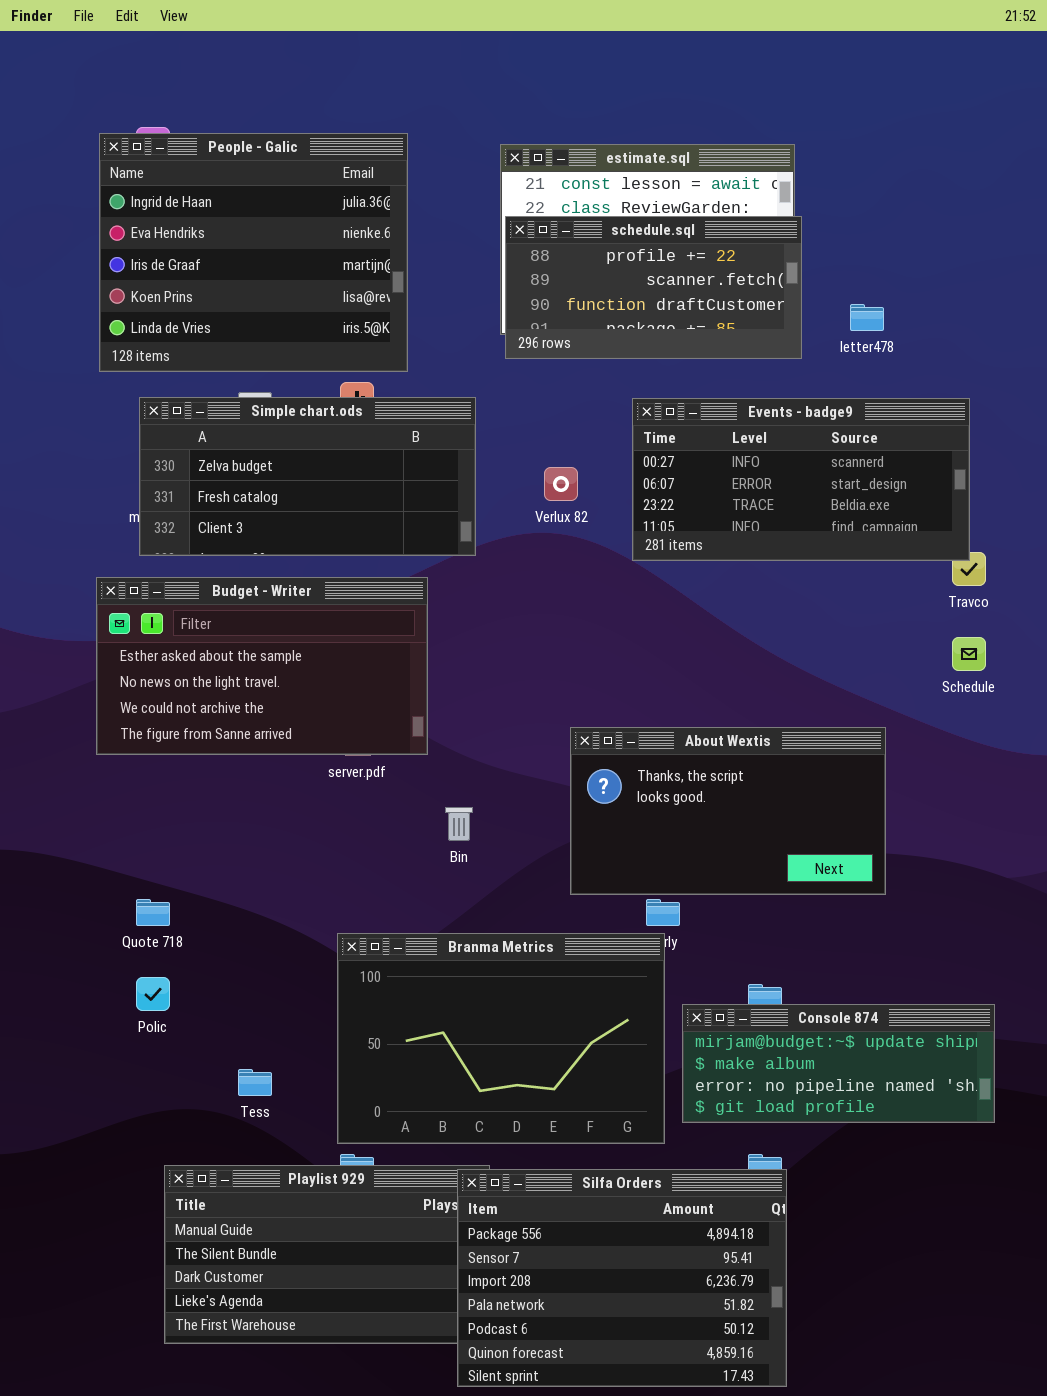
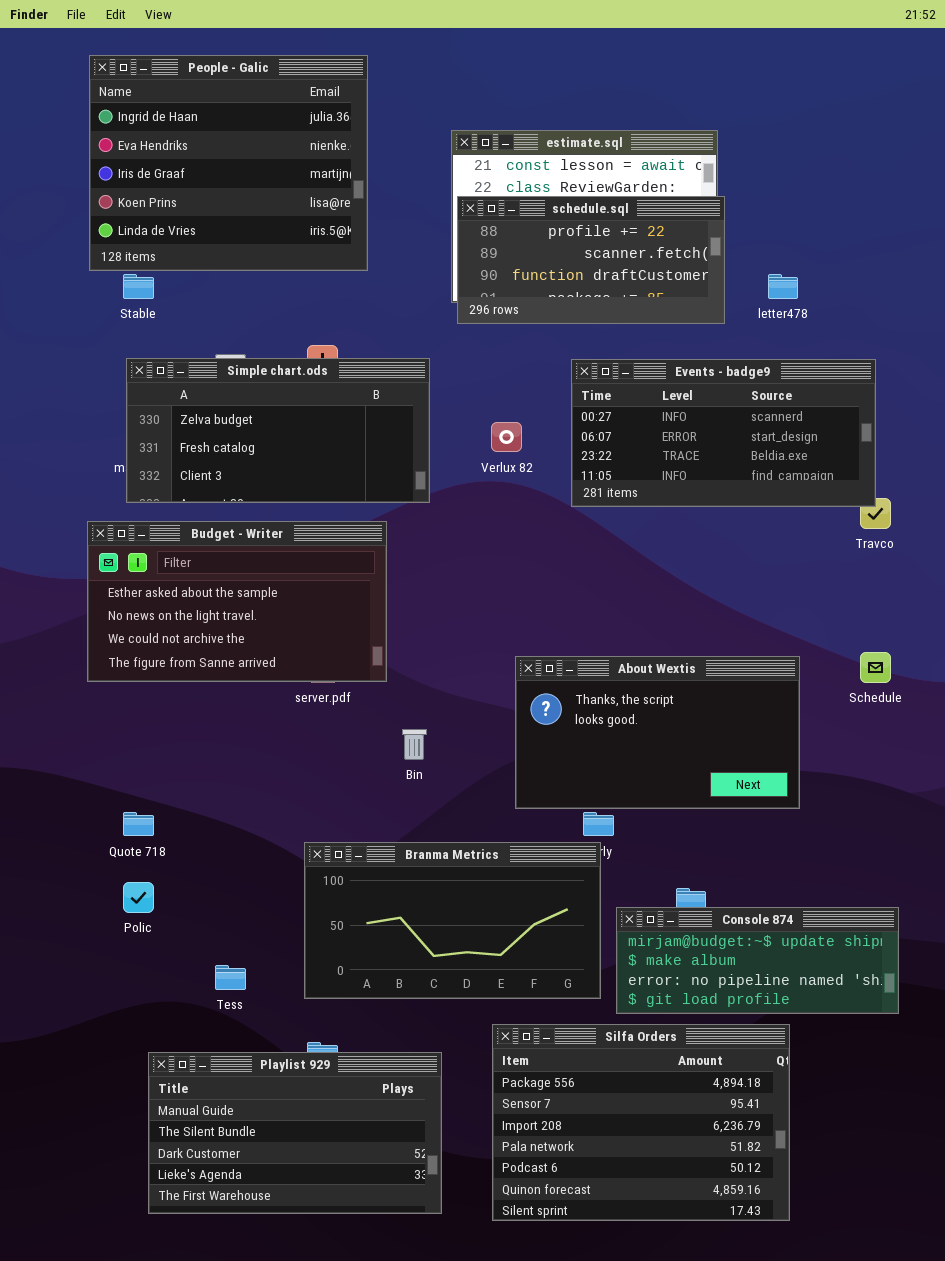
People - Galic: [99,133,408,372] -> [89,55,368,271], moved
Schedule: [952,637,986,671] -> [860,652,891,683], moved
Branma Metrics: [337,933,665,1144] -> [304,842,601,999], resized
Silfa Orders: [457,1169,787,1387] -> [492,1024,790,1221], moved

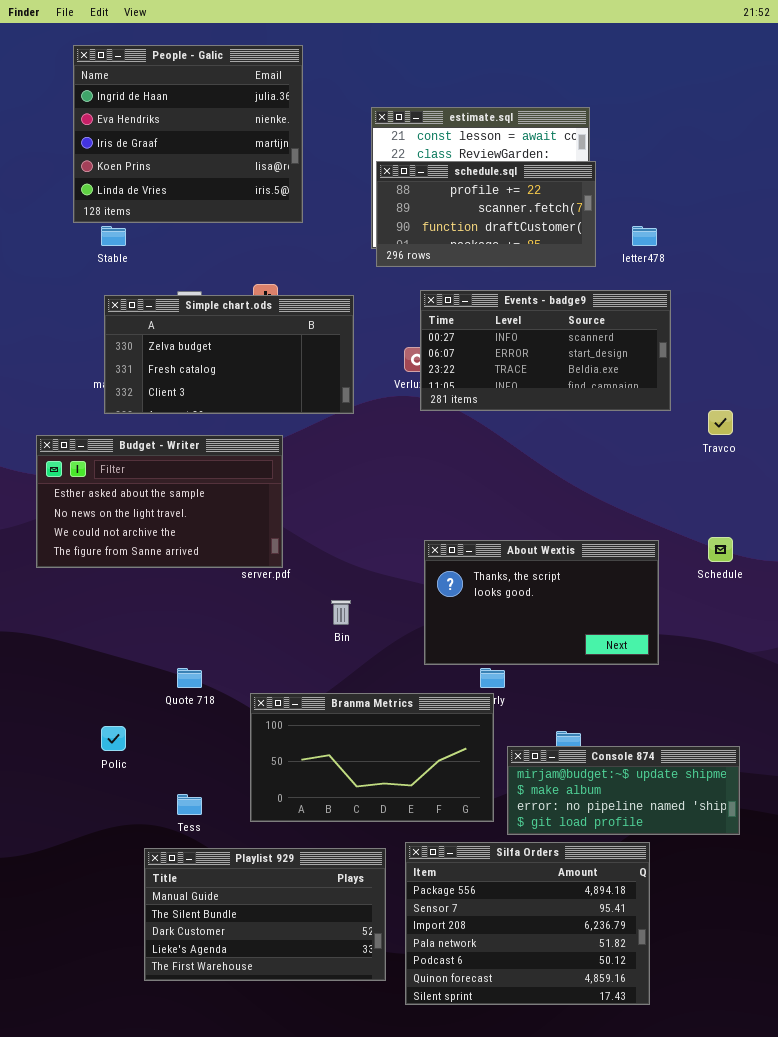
Events - badge9: [571,359,876,507] -> [420,290,671,411], moved
Budget - Writer: [87,521,387,682] -> [36,435,283,568], moved
Quote 718: [123,812,154,836] -> [177,668,202,688], moved
Playlist 929: [148,1052,442,1214] -> [144,848,386,981], moved

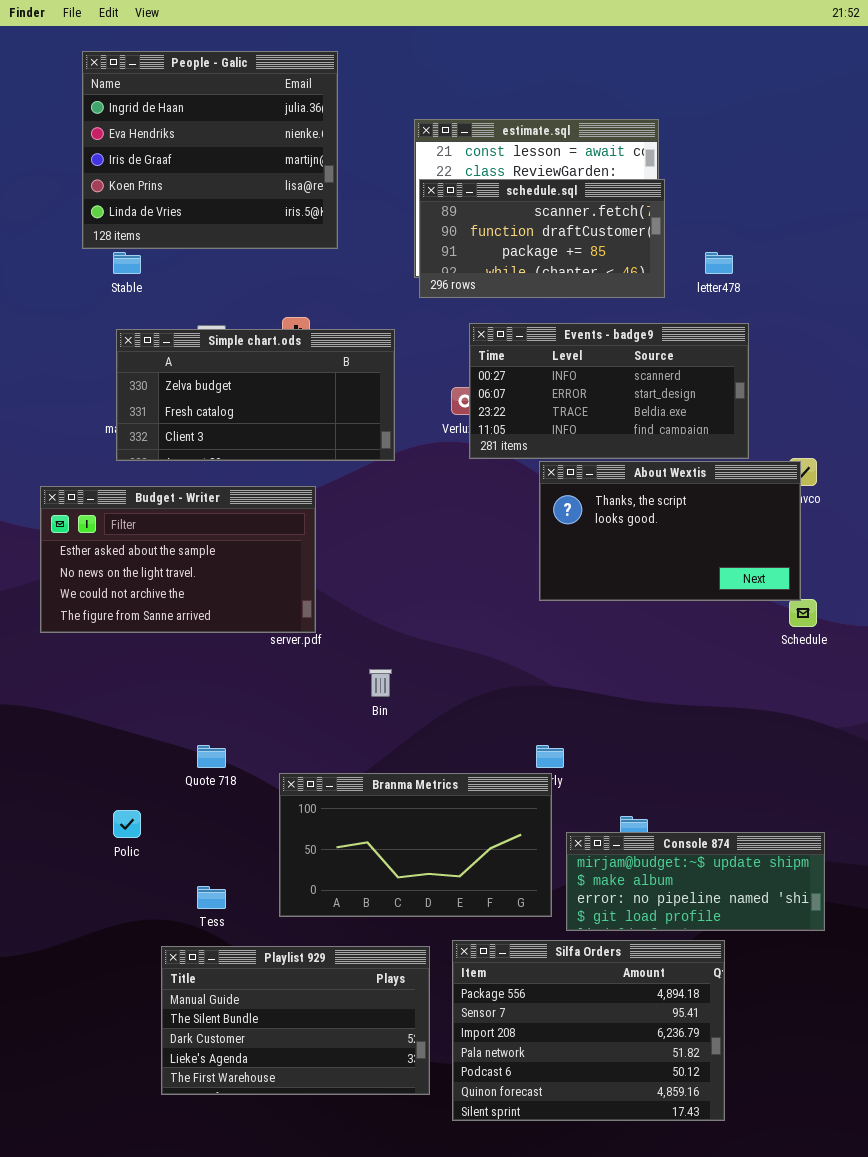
schedule.sql: [376,161,596,267] -> [419,179,665,298], scrolled down 1 row
About Wextis: [424,540,659,665] -> [539,461,801,601], moved

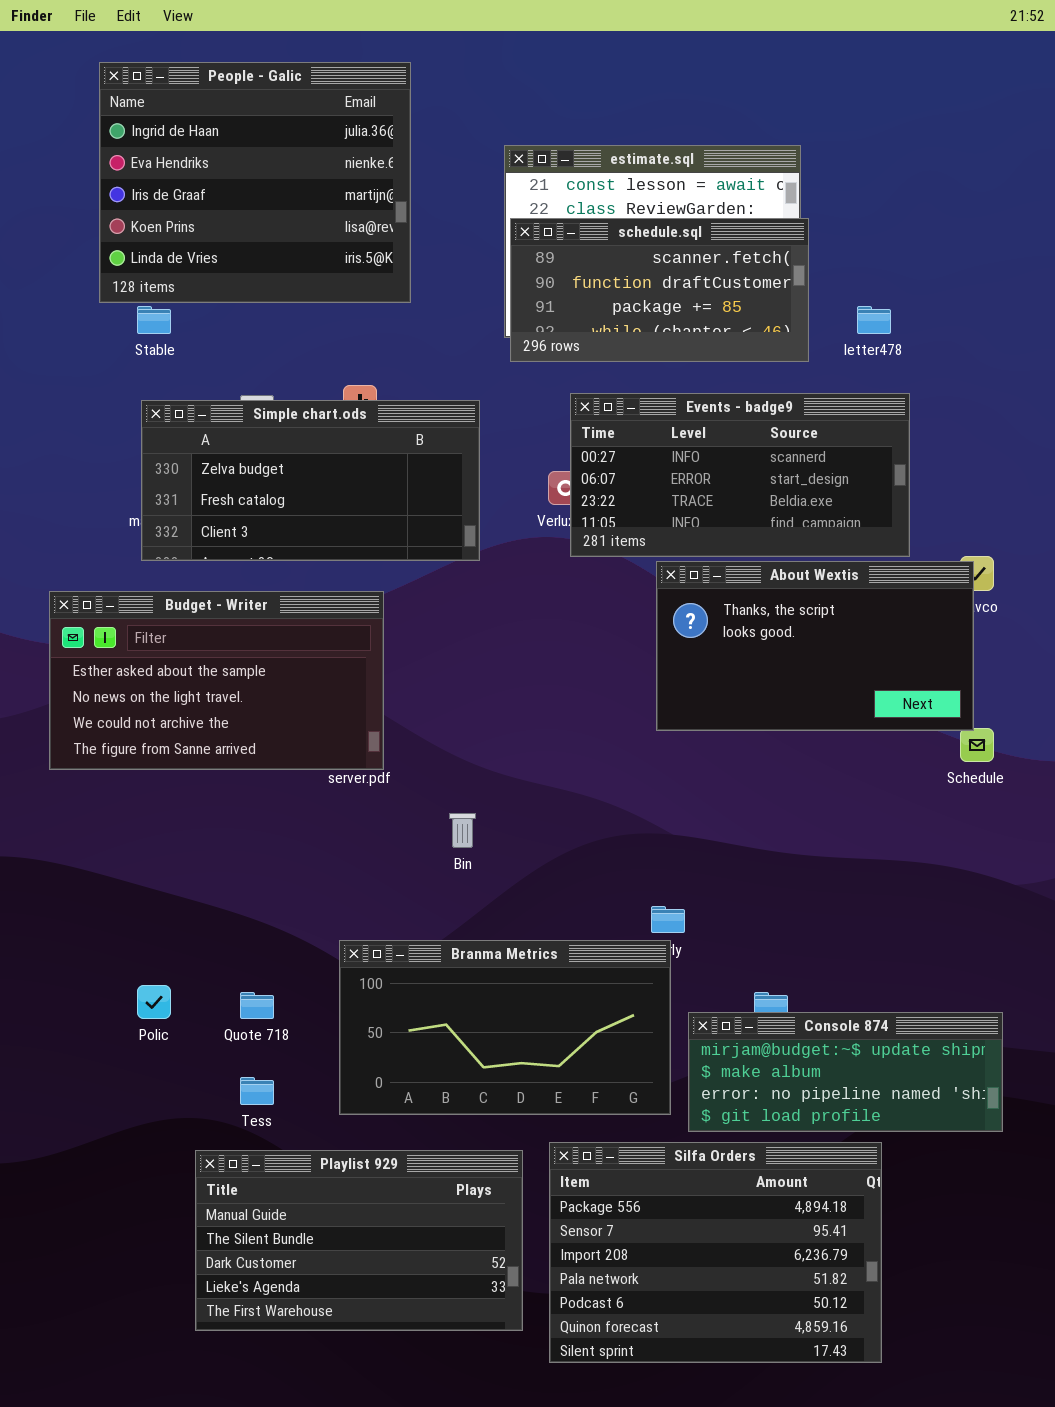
Quote 718: [197,745,226,768] -> [240,992,274,1019], moved

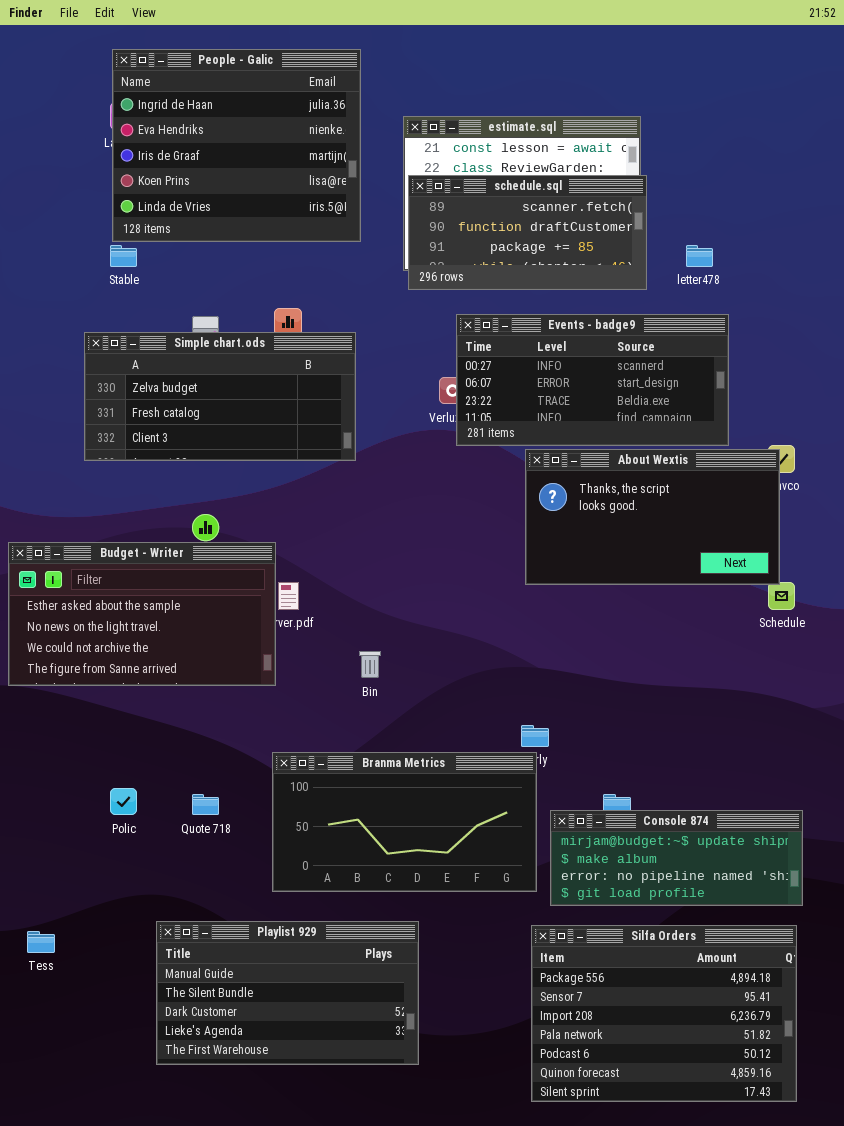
People - Galic: [99,62,411,303] -> [112,49,361,242], moved
Simple chart.ods: [141,400,480,561] -> [84,332,356,461], moved
Budget - Writer: [49,591,384,770] -> [8,542,276,686], moved
Tess: [240,1077,274,1105] -> [27,931,55,953], moved
Silfa Orders: [549,1142,882,1363] -> [531,925,797,1102], moved

